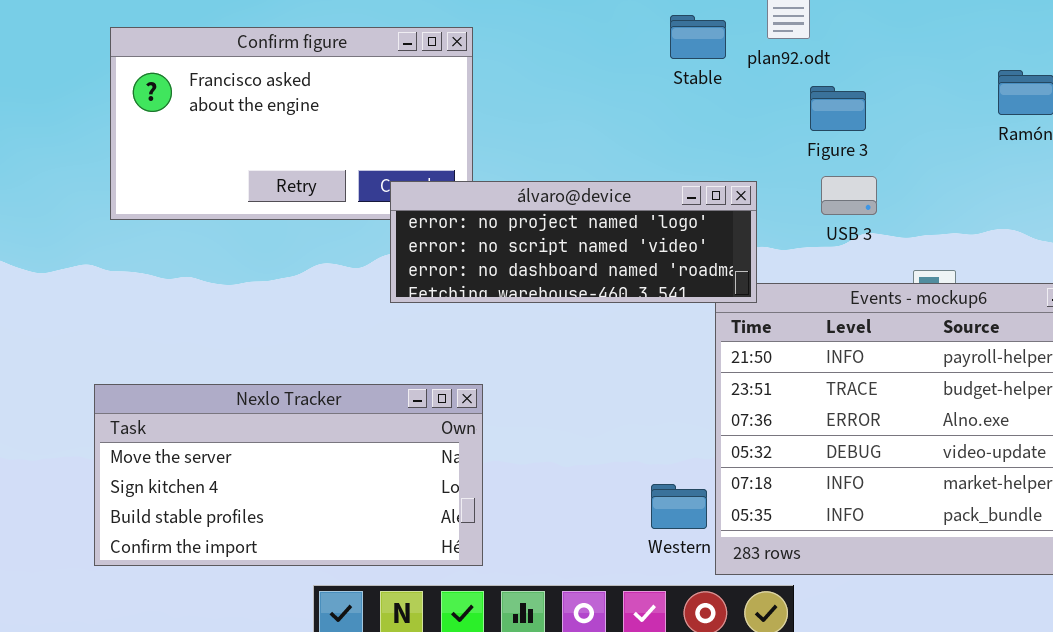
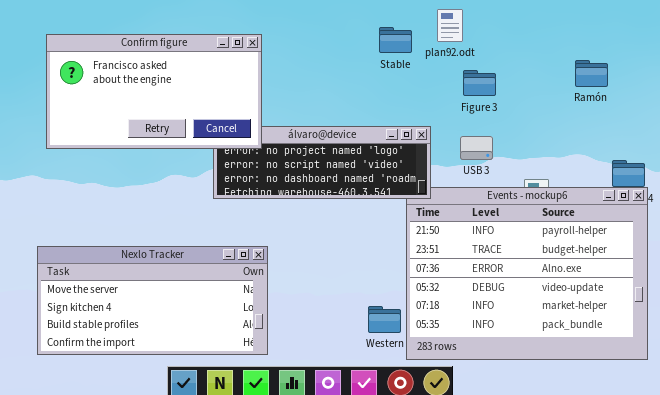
Confirm figure: [110,27,473,220] -> [46,34,262,149], raised
USB 3: [821,176,877,215] -> [460,136,493,160], moved

